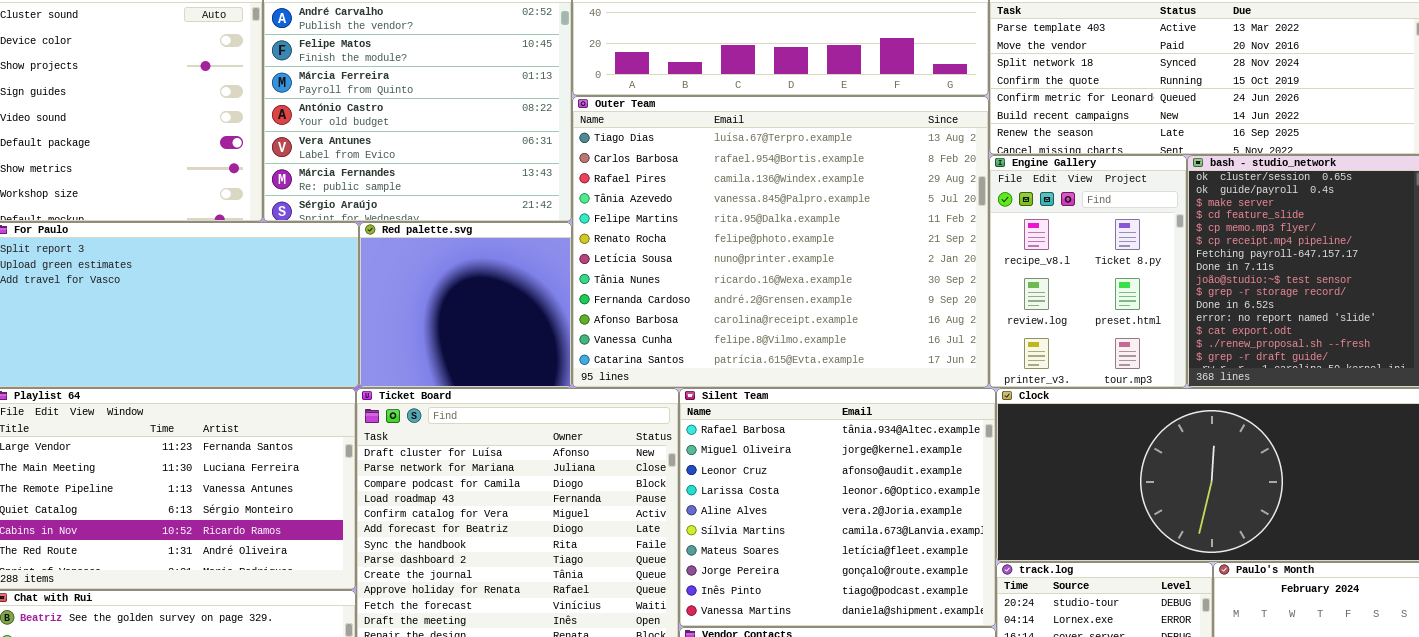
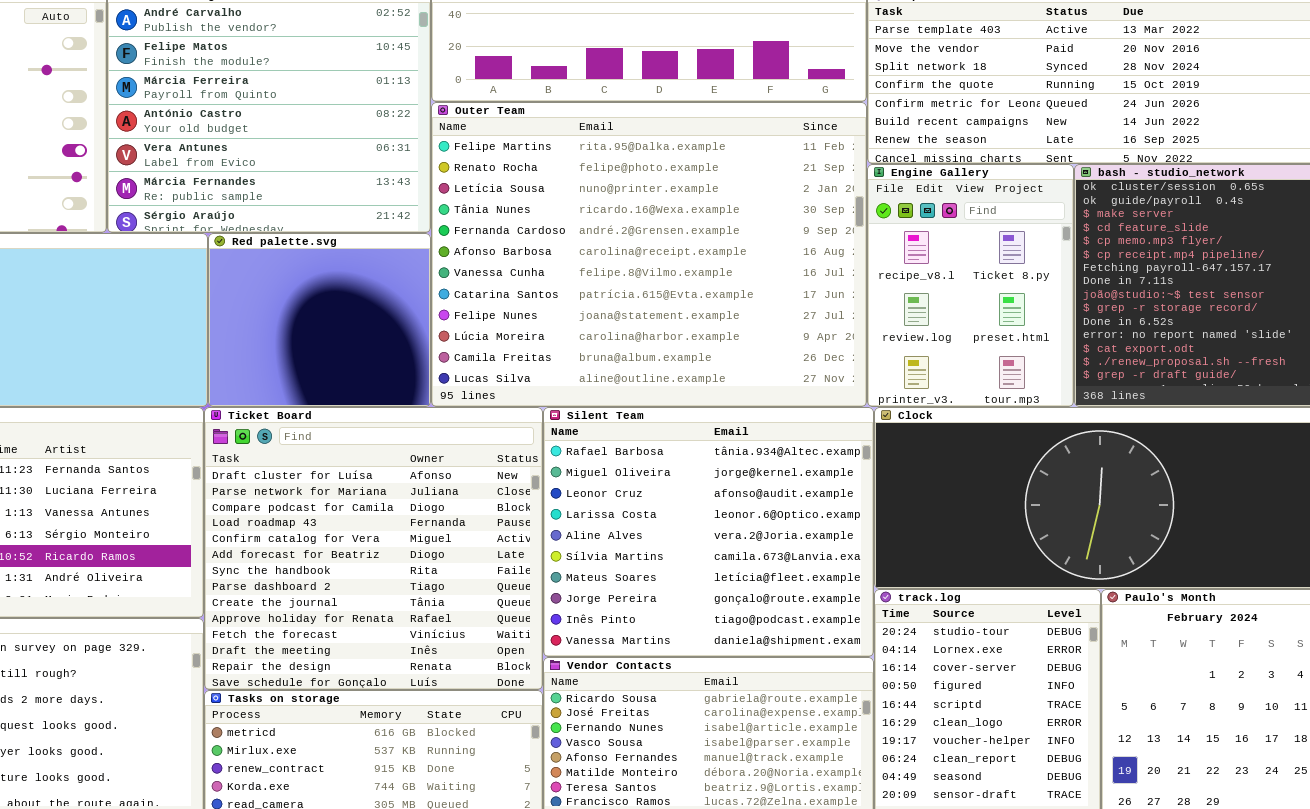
Outer Team: [572,96,989,388] -> [431,102,867,407], scrolled down 4 rows

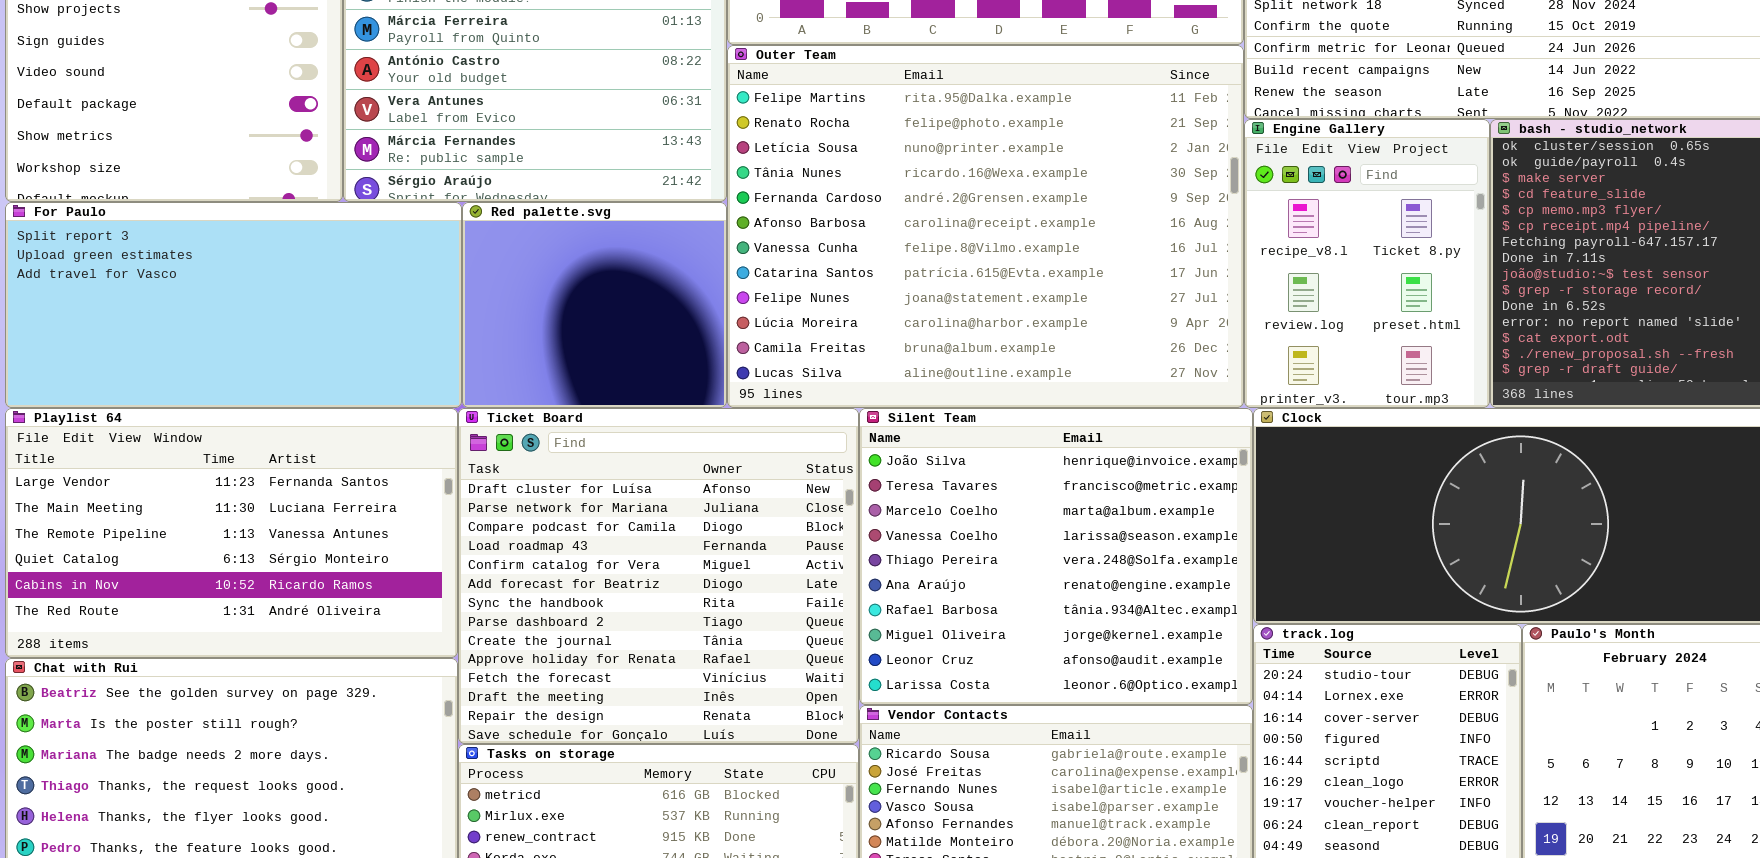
Silent Team: [543,407,874,657] -> [859,408,1253,705], scrolled up 6 rows

